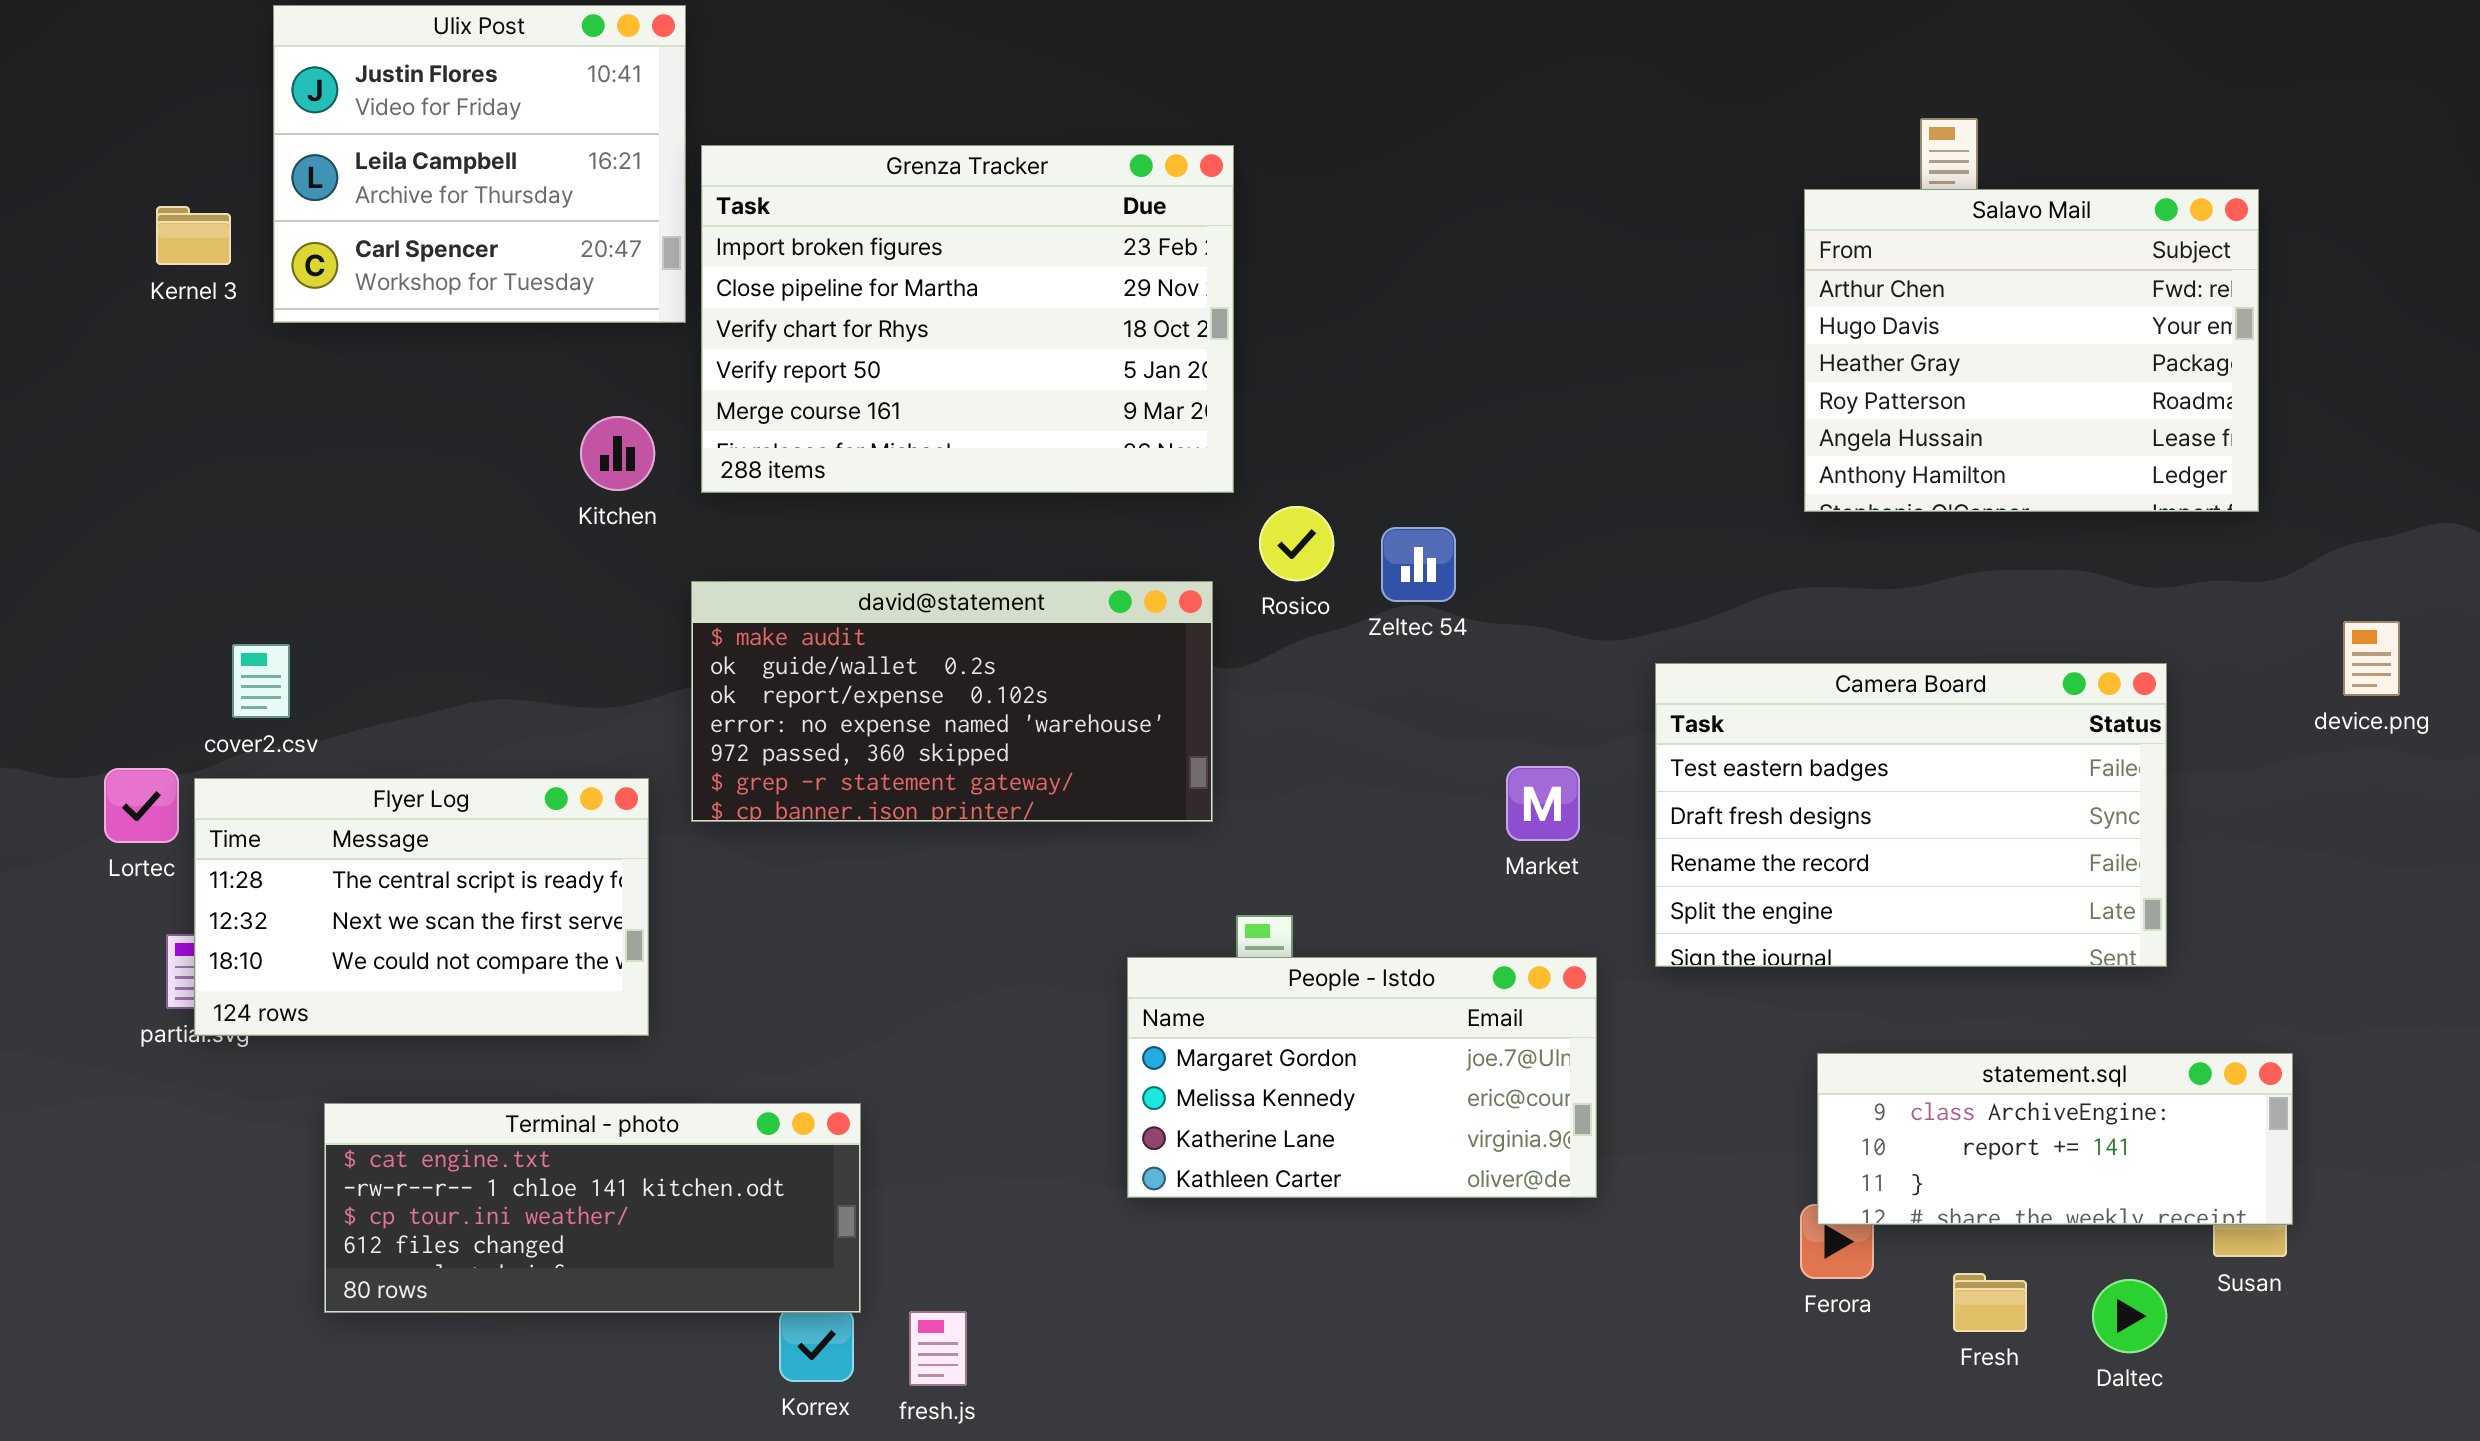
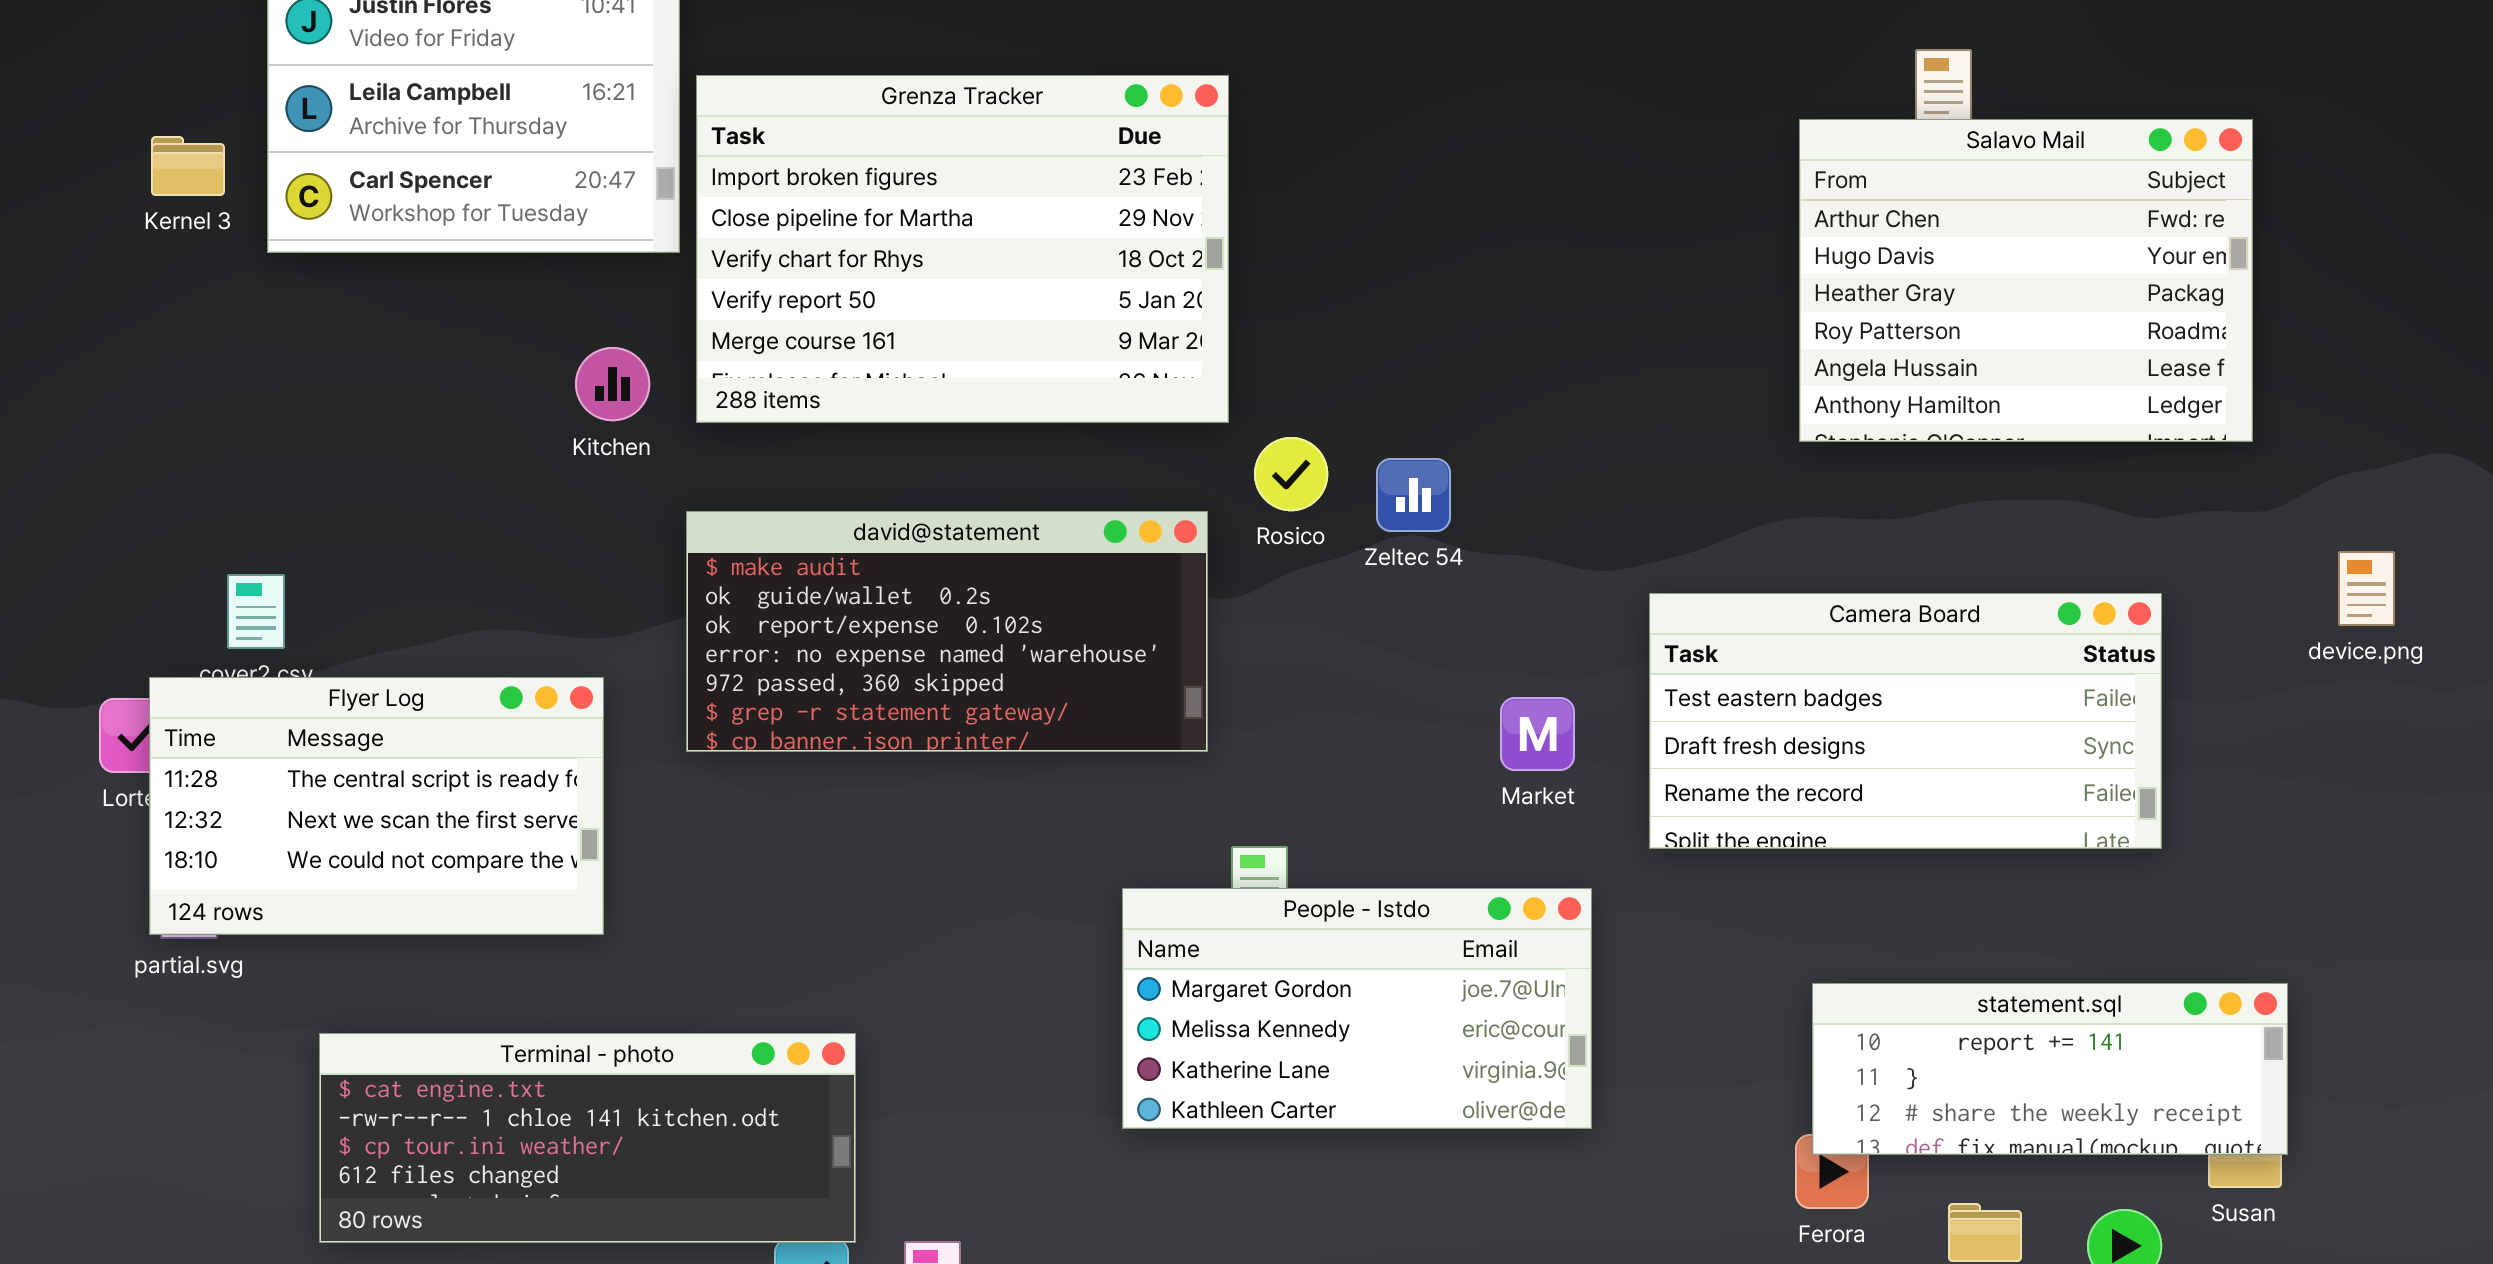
Camera Board: [1655,663,2167,967] -> [1649,593,2162,849], resized
Flyer Log: [194,778,649,1036] -> [149,677,604,935], moved
statement.sql: [1817,1053,2293,1225] -> [1812,983,2288,1155], scrolled down 1 row

